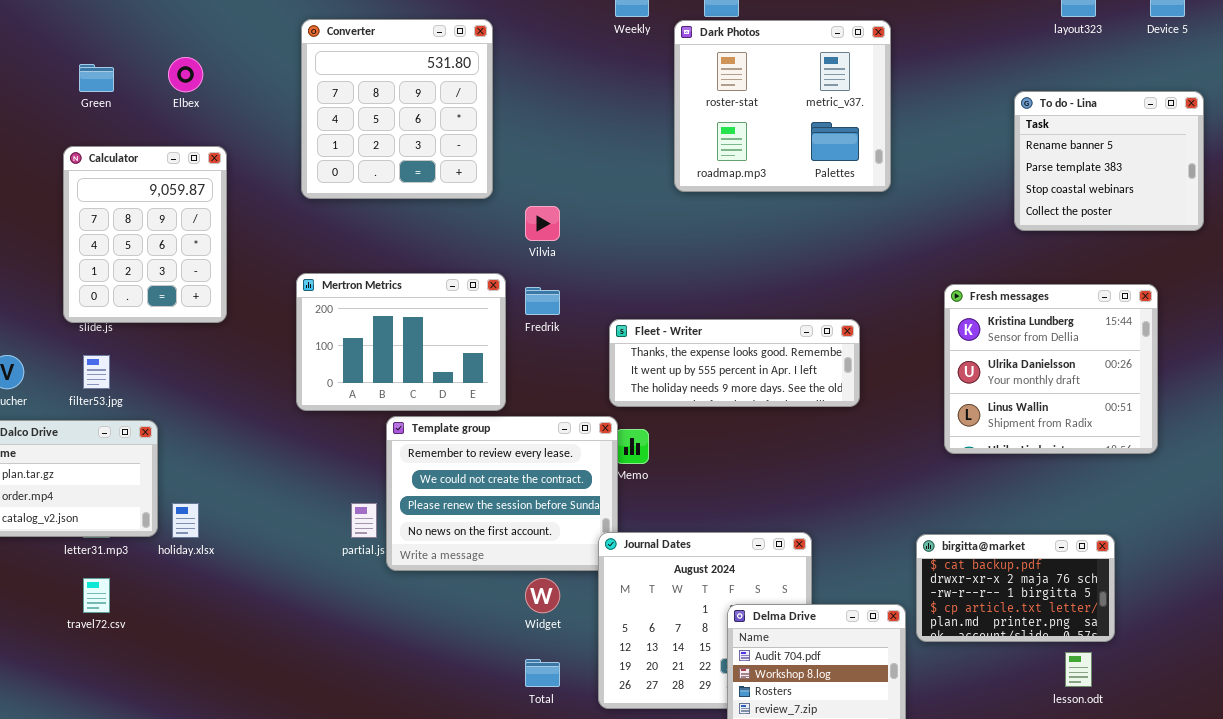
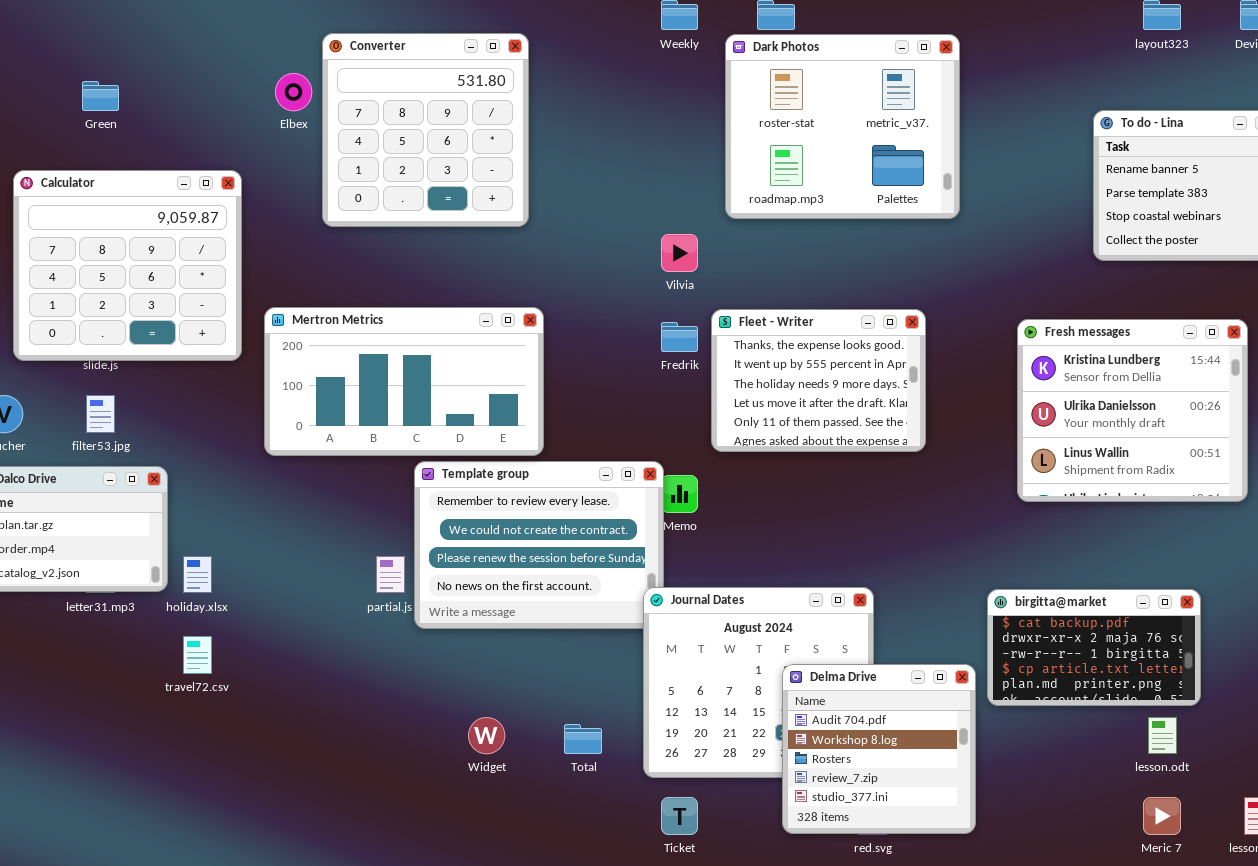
Elbex: [168,57,203,92] -> [275,73,312,111], moved
Calculator: [63,146,227,323] -> [13,170,242,361], resized
Vilvia: [525,206,560,241] -> [661,234,698,272], moved
Mertron Metrics: [296,273,506,411] -> [264,307,544,456], resized
Fredrik: [525,287,560,315] -> [661,322,698,352], moved
Fleet - Writer: [609,319,860,407] -> [711,309,926,452], resized
travel72.csv: [83,578,110,613] -> [183,636,212,674], moved
Widget: [525,578,560,613] -> [468,717,505,754], moved

